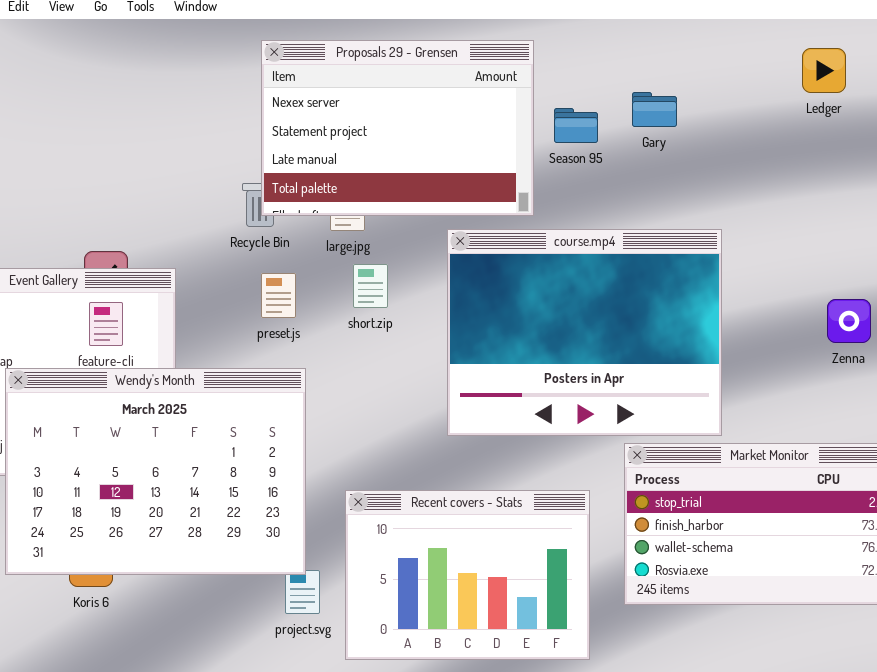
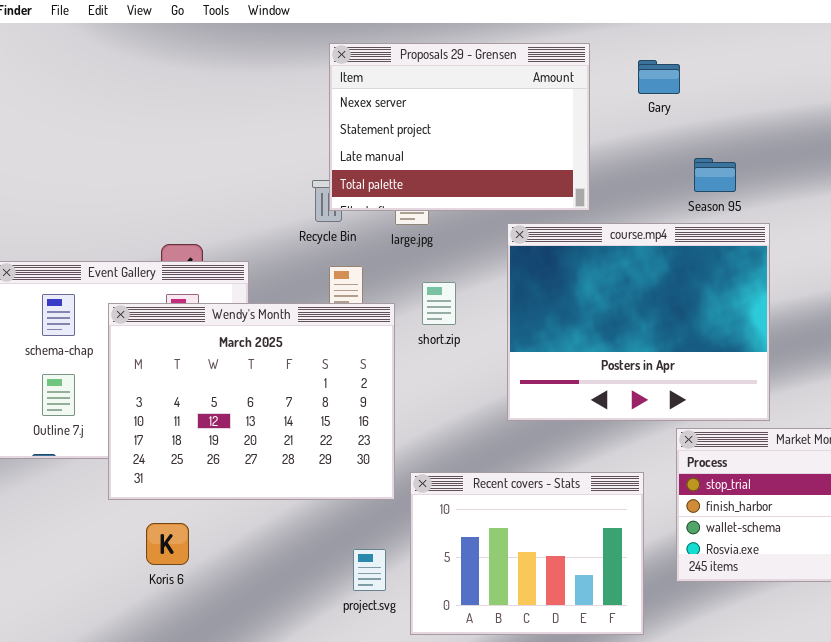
Gary: [632,92,677,127] -> [638,60,680,94], moved
Season 95: [554,108,598,143] -> [694,158,736,192], moved
short.zip: [353,264,388,308] -> [422,282,456,325], moved
Wendy's Month: [5,368,306,575] -> [108,303,395,500], moved

